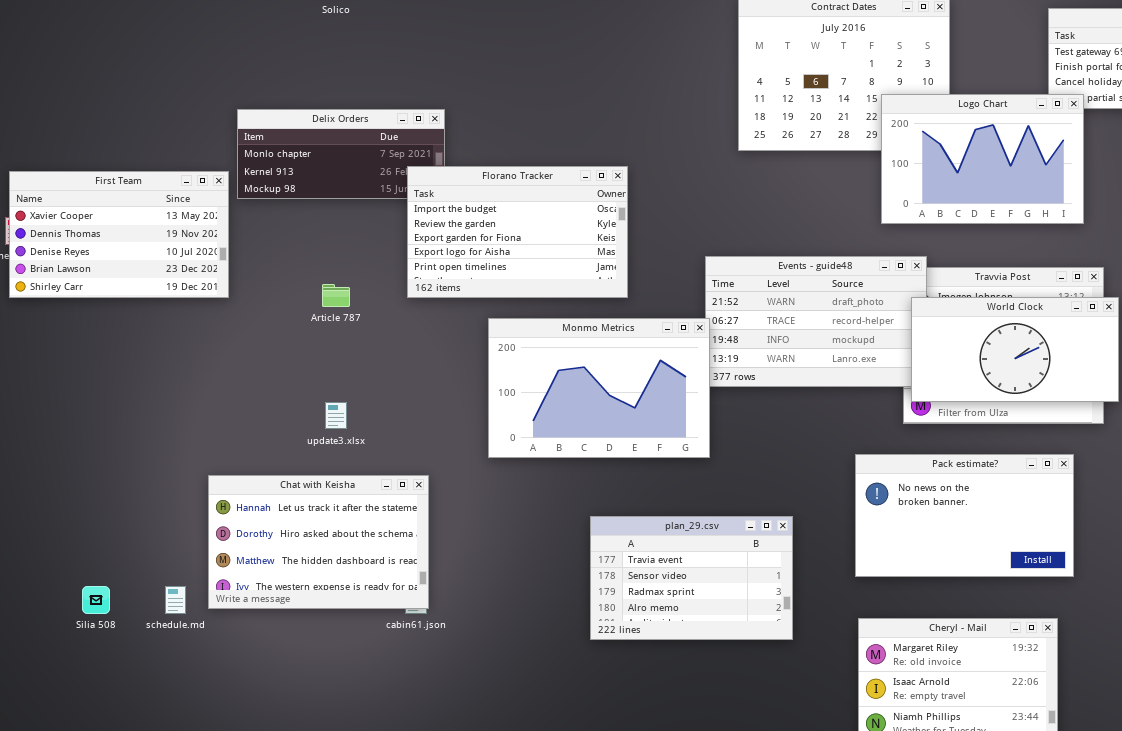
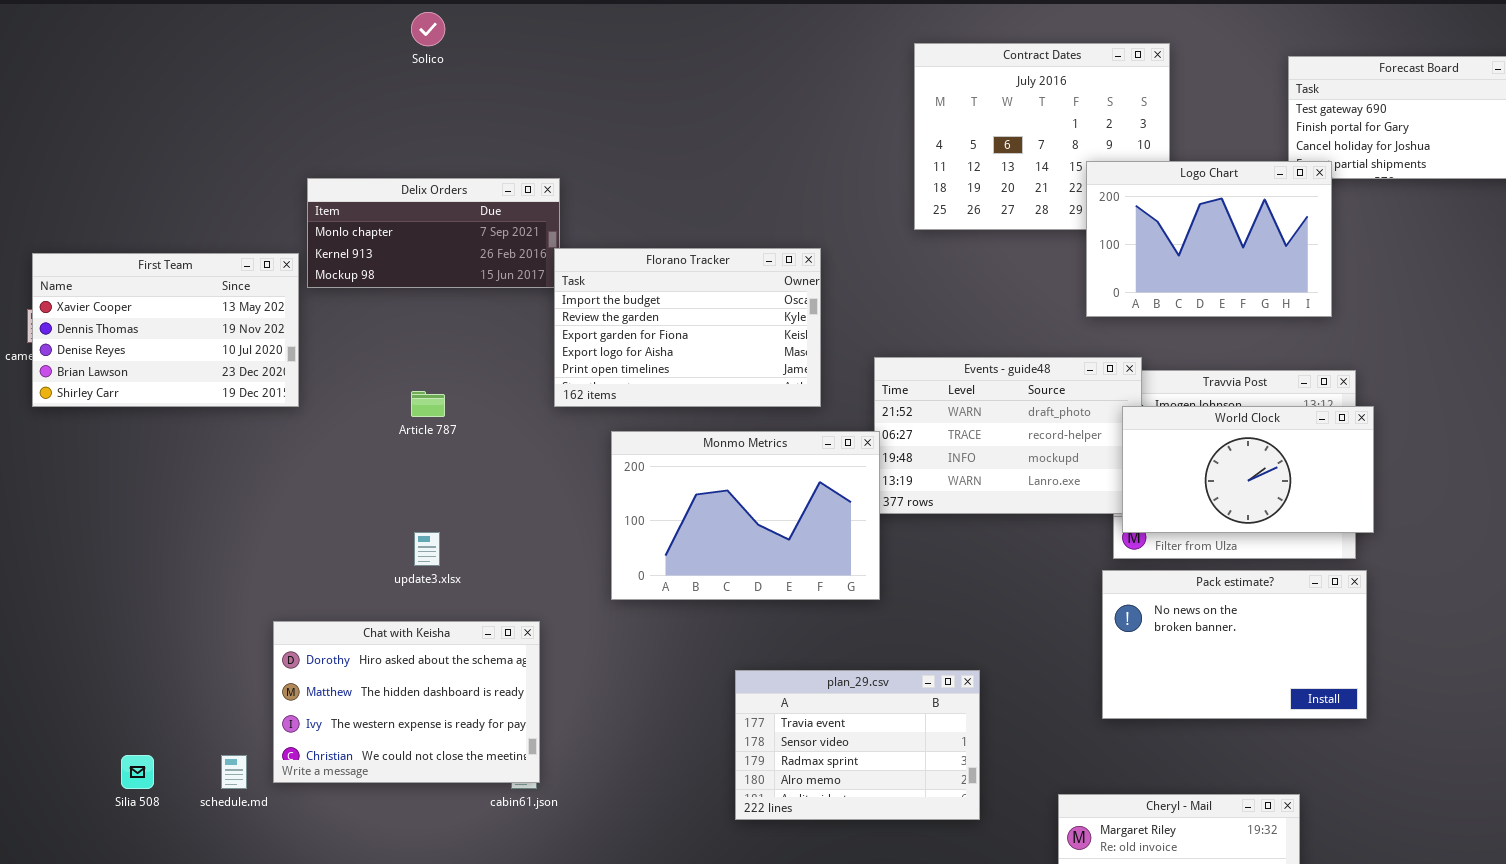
Florano Tracker: [407,166,628,298] -> [554,248,821,407], moved
Pack estimate?: [855,454,1074,577] -> [1102,570,1367,719], moved
Chat with Keisha: [208,475,429,609] -> [273,621,540,783], scrolled down 1 row

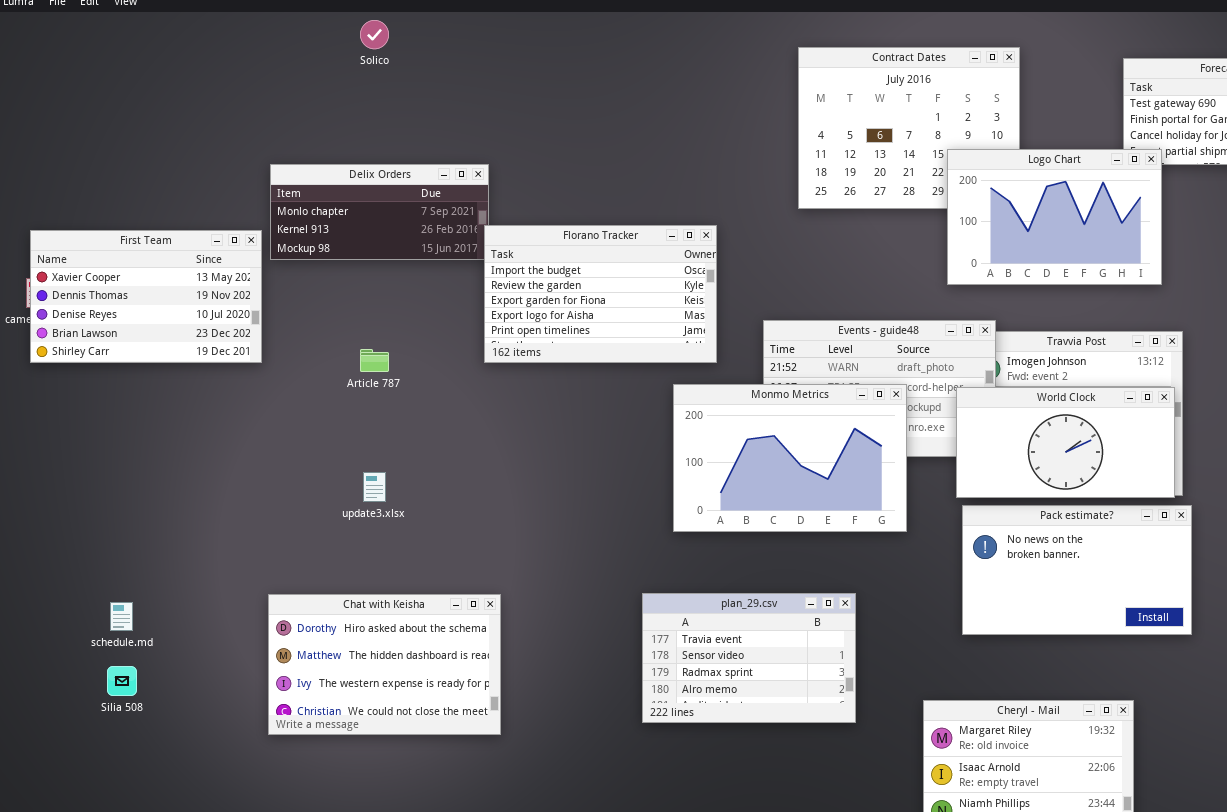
World Clock: [1122,406,1374,533] -> [956,387,1175,498], moved
Monmo Metrics: [611,431,880,600] -> [673,384,907,532], moved
Chat with Keisha: [273,621,540,783] -> [268,594,501,735], moved
schedule.md: [221,755,247,789] -> [110,602,133,631], moved

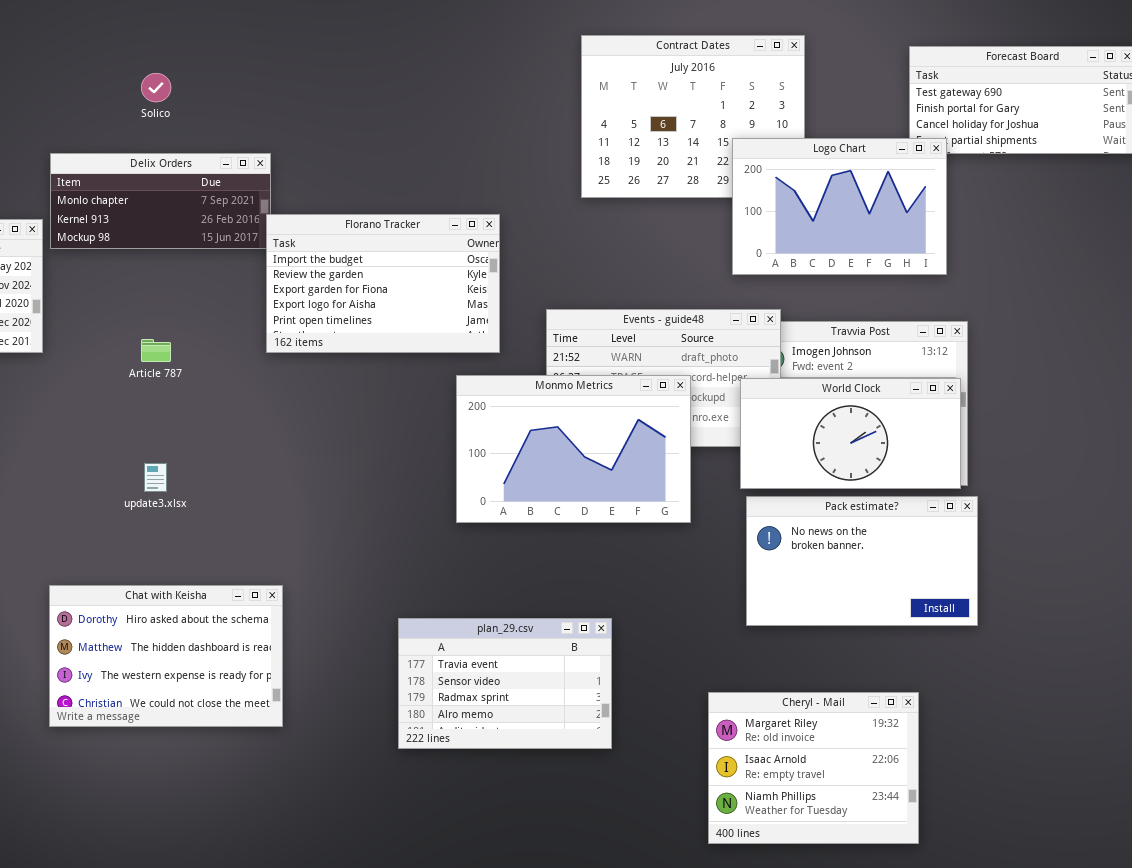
Solico: [360,20,389,49] -> [141,73,171,102], moved
plan_29.csv: [642,593,856,723] -> [398,618,612,749], moved

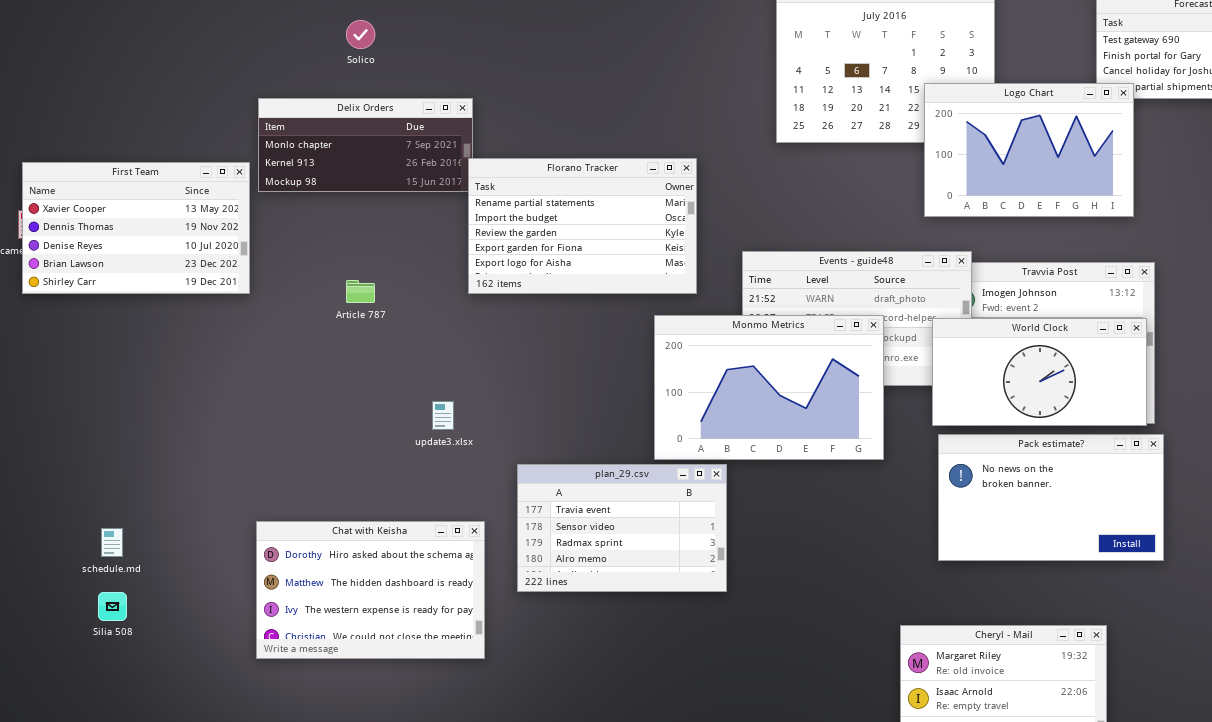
Florano Tracker: [266,214,500,353] -> [468,158,697,294], scrolled up 1 row
update3.xlsx: [144,463,167,492] -> [432,401,454,430], moved
plan_29.csv: [398,618,612,749] -> [517,464,727,592], moved

